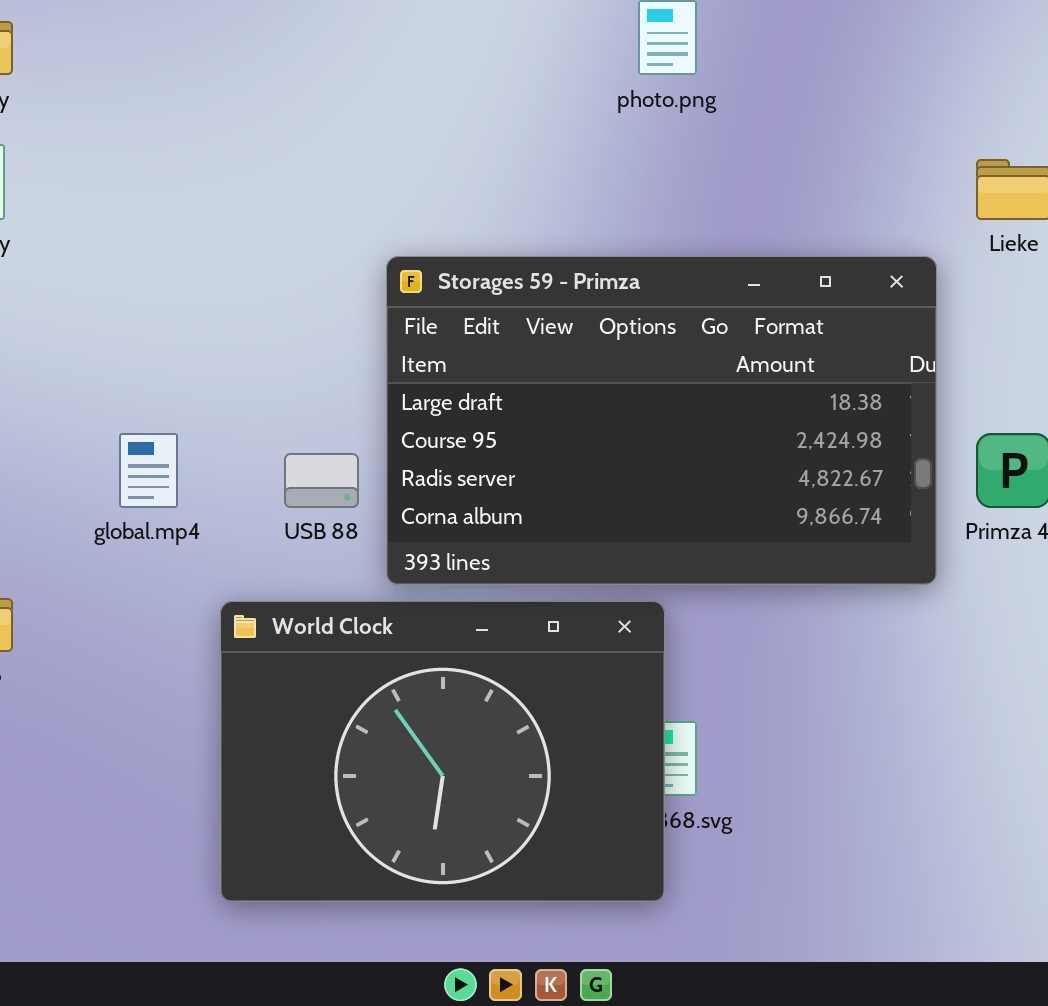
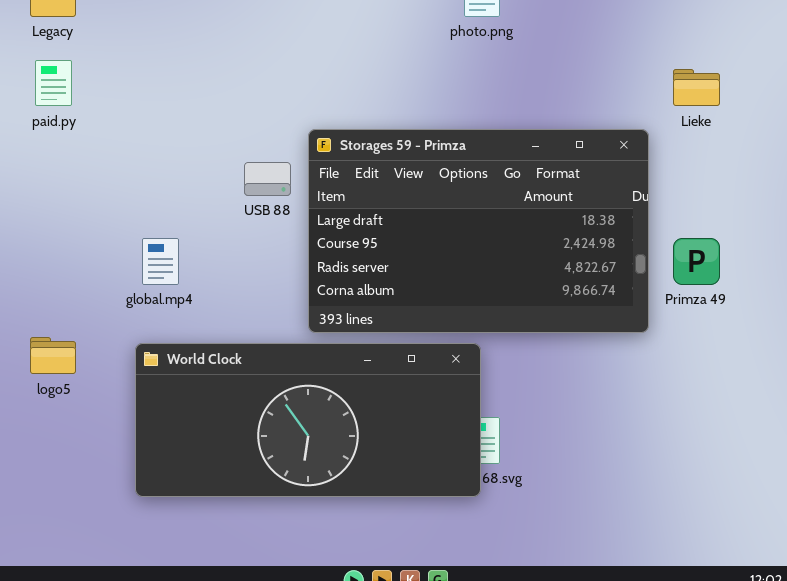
USB 88: [284,453,359,508] -> [244,162,291,196], moved
World Clock: [220,601,665,902] -> [135,343,481,497], resized

